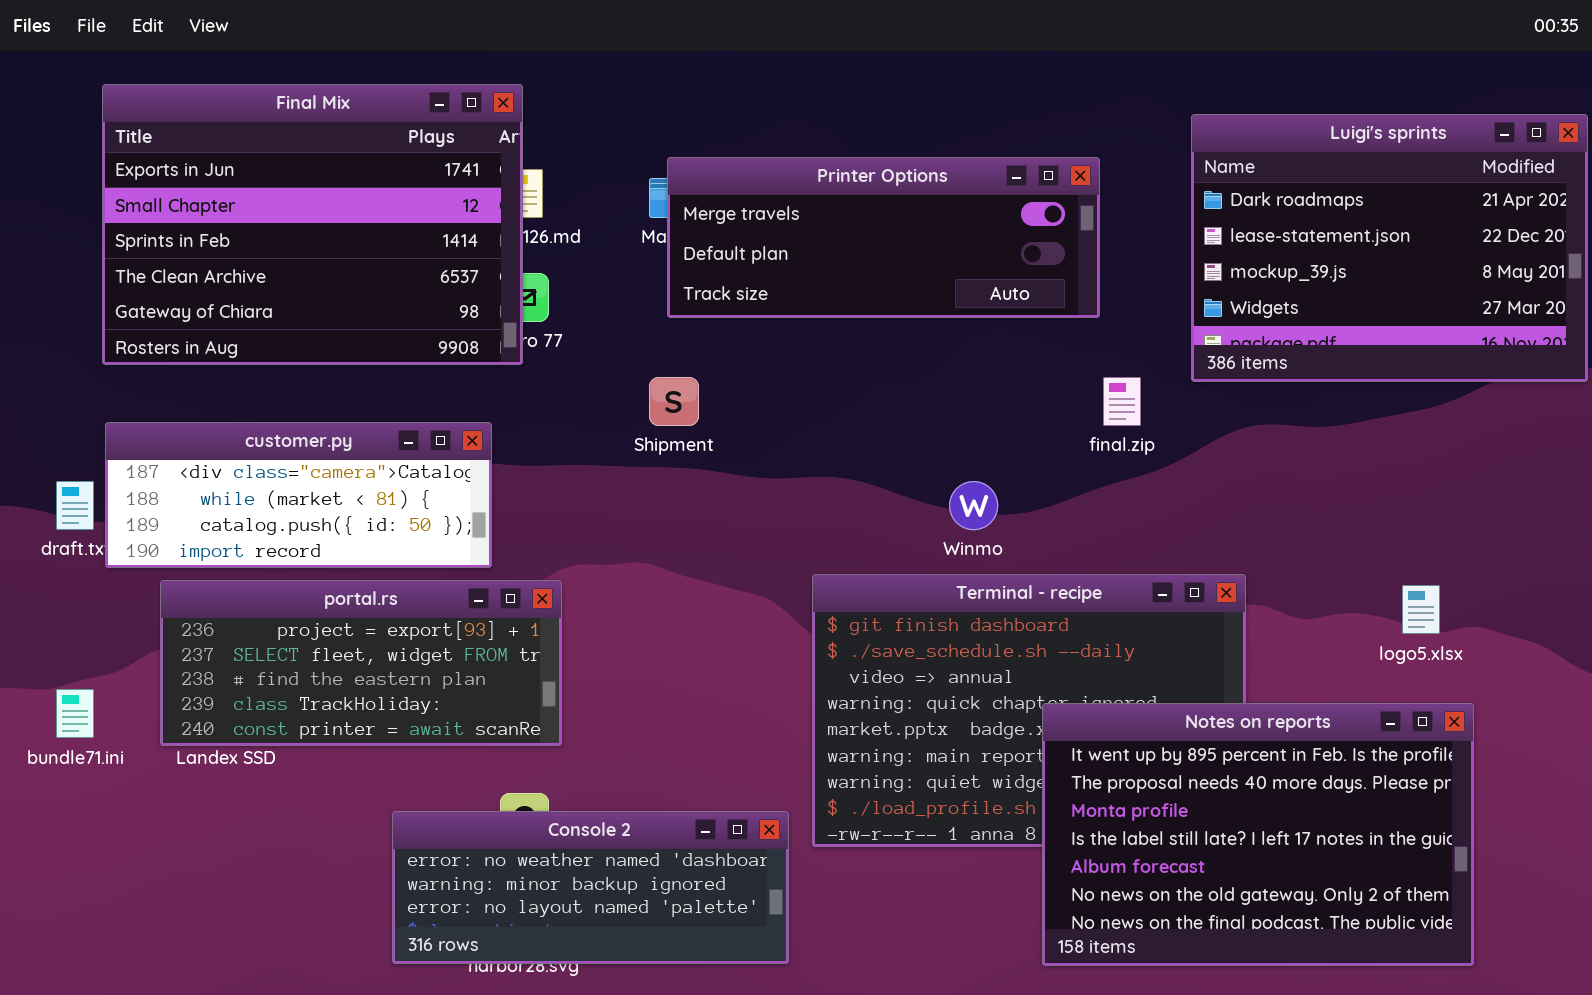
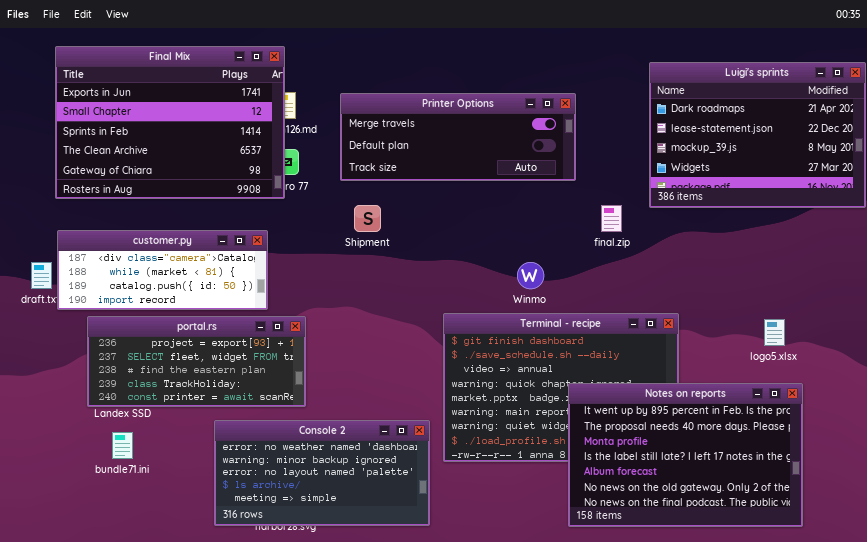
Printer Options: [667,157,1100,318] -> [340,93,576,181], moved
bundle71.ini: [56,689,94,738] -> [112,432,133,459], moved
Console 2: [392,811,789,964] -> [214,420,430,526], resized

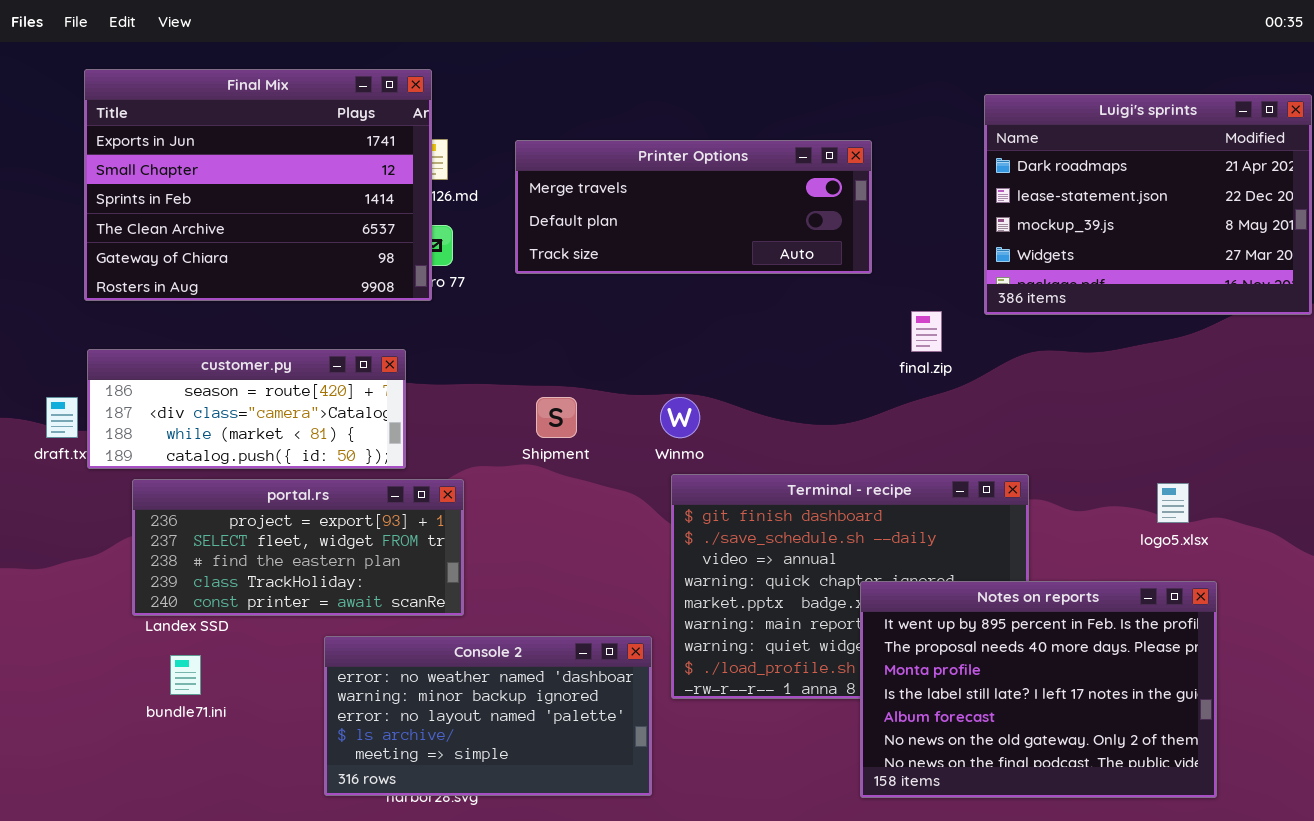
Shipment: [354,205,381,232] -> [536,397,577,438], moved
customer.py: [57,230,268,310] -> [87,349,406,469], scrolled up 1 row
Winmo: [517,262,544,289] -> [660,397,700,438], moved

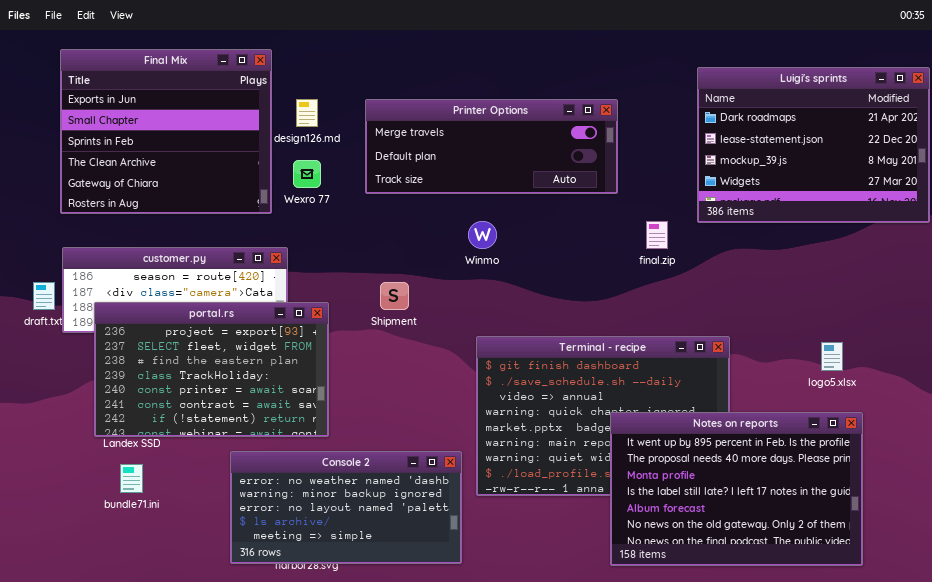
Final Mix: [84,69,432,301] -> [60,49,272,214], resized
Winmo: [660,397,700,438] -> [468,221,497,249], moved
portal.rs: [132,479,464,616] -> [94,302,329,437], resized

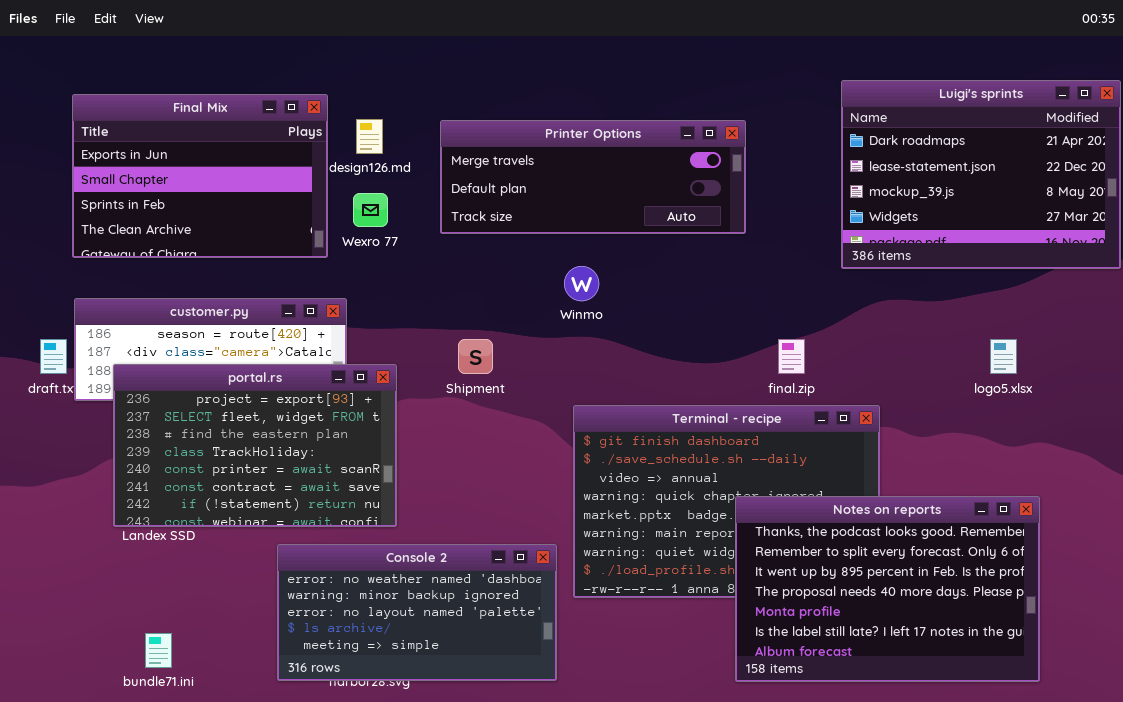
Final Mix: [60,49,272,214] -> [72,94,328,258], resized
final.zip: [646,221,668,249] -> [778,339,805,374], moved
logo5.xlsx: [821,342,843,371] -> [990,339,1017,374], moved
Notes on reports: [610,412,863,566] -> [735,496,1040,682], scrolled up 2 rows
bundle71.ini: [120,464,143,493] -> [145,633,172,668], moved

